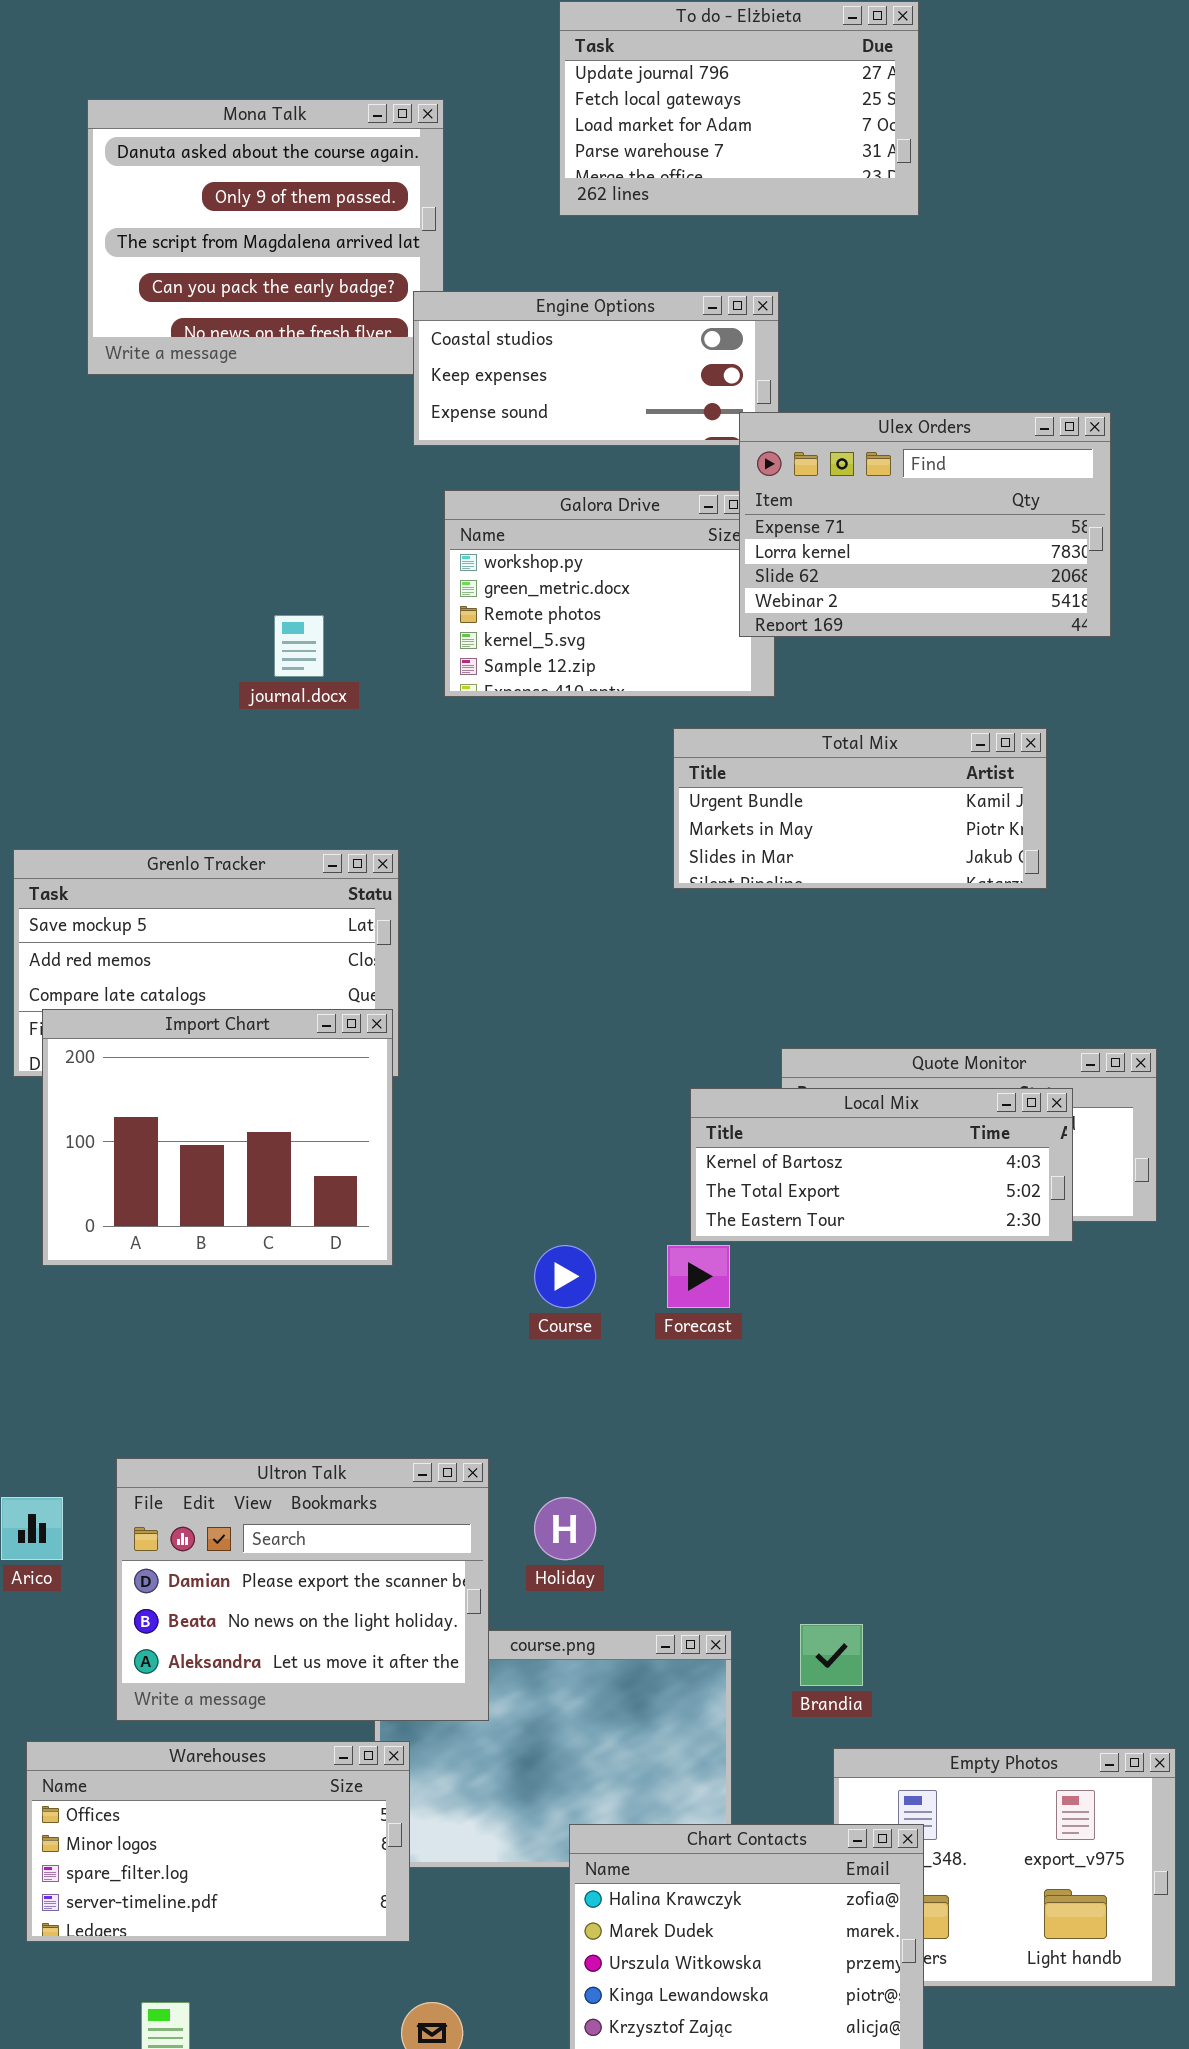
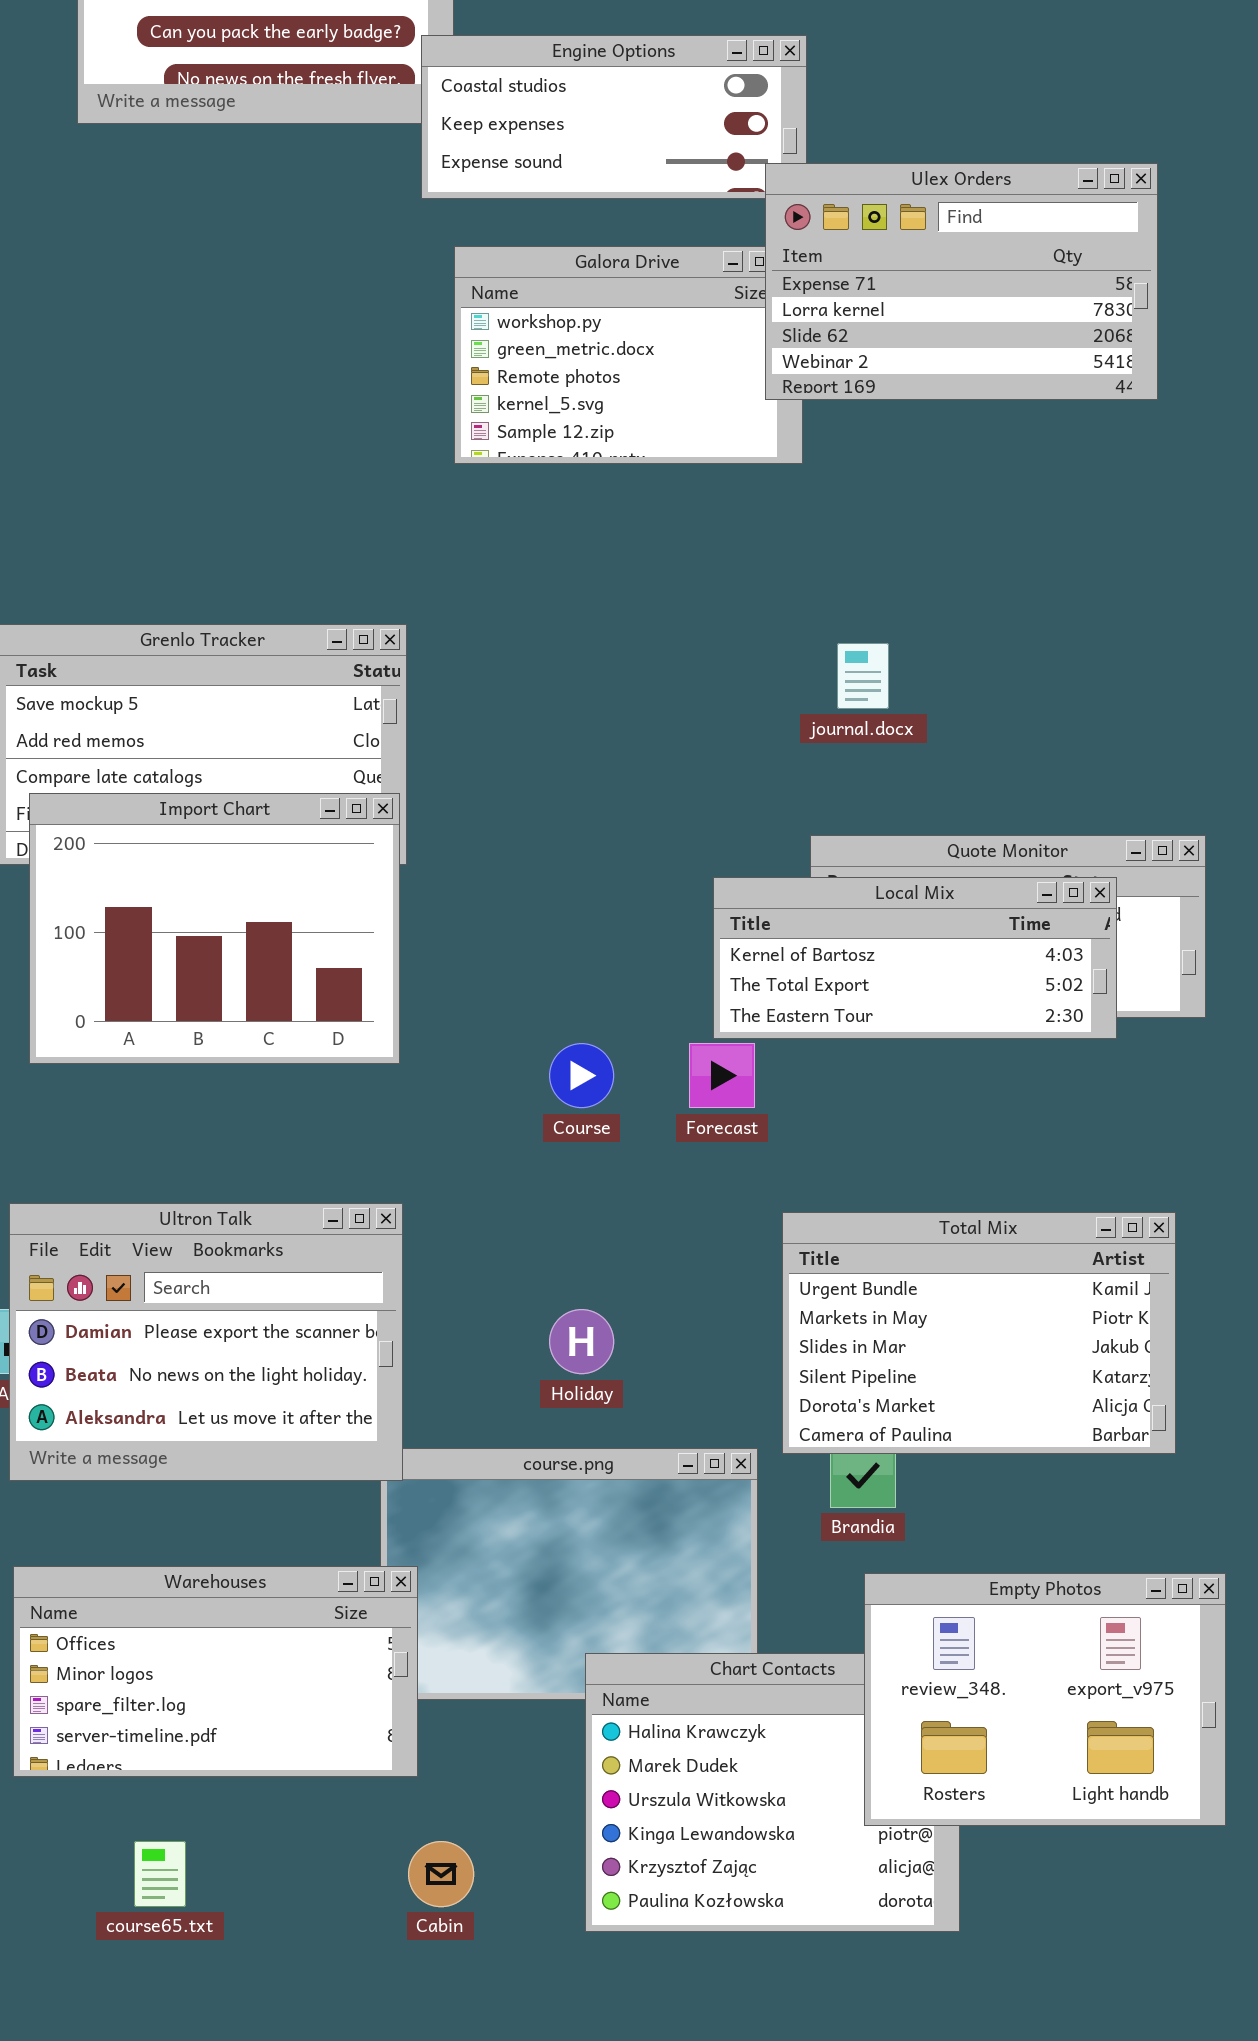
journal.docx: [274,615,324,677] -> [837,643,889,709], moved
Total Mix: [673,728,1047,889] -> [782,1212,1176,1454], moved, resized
Ultron Talk: [116,1458,489,1721] -> [9,1203,403,1481], moved
Empty Photos: [833,1748,1176,1987] -> [864,1573,1226,1826], raised

